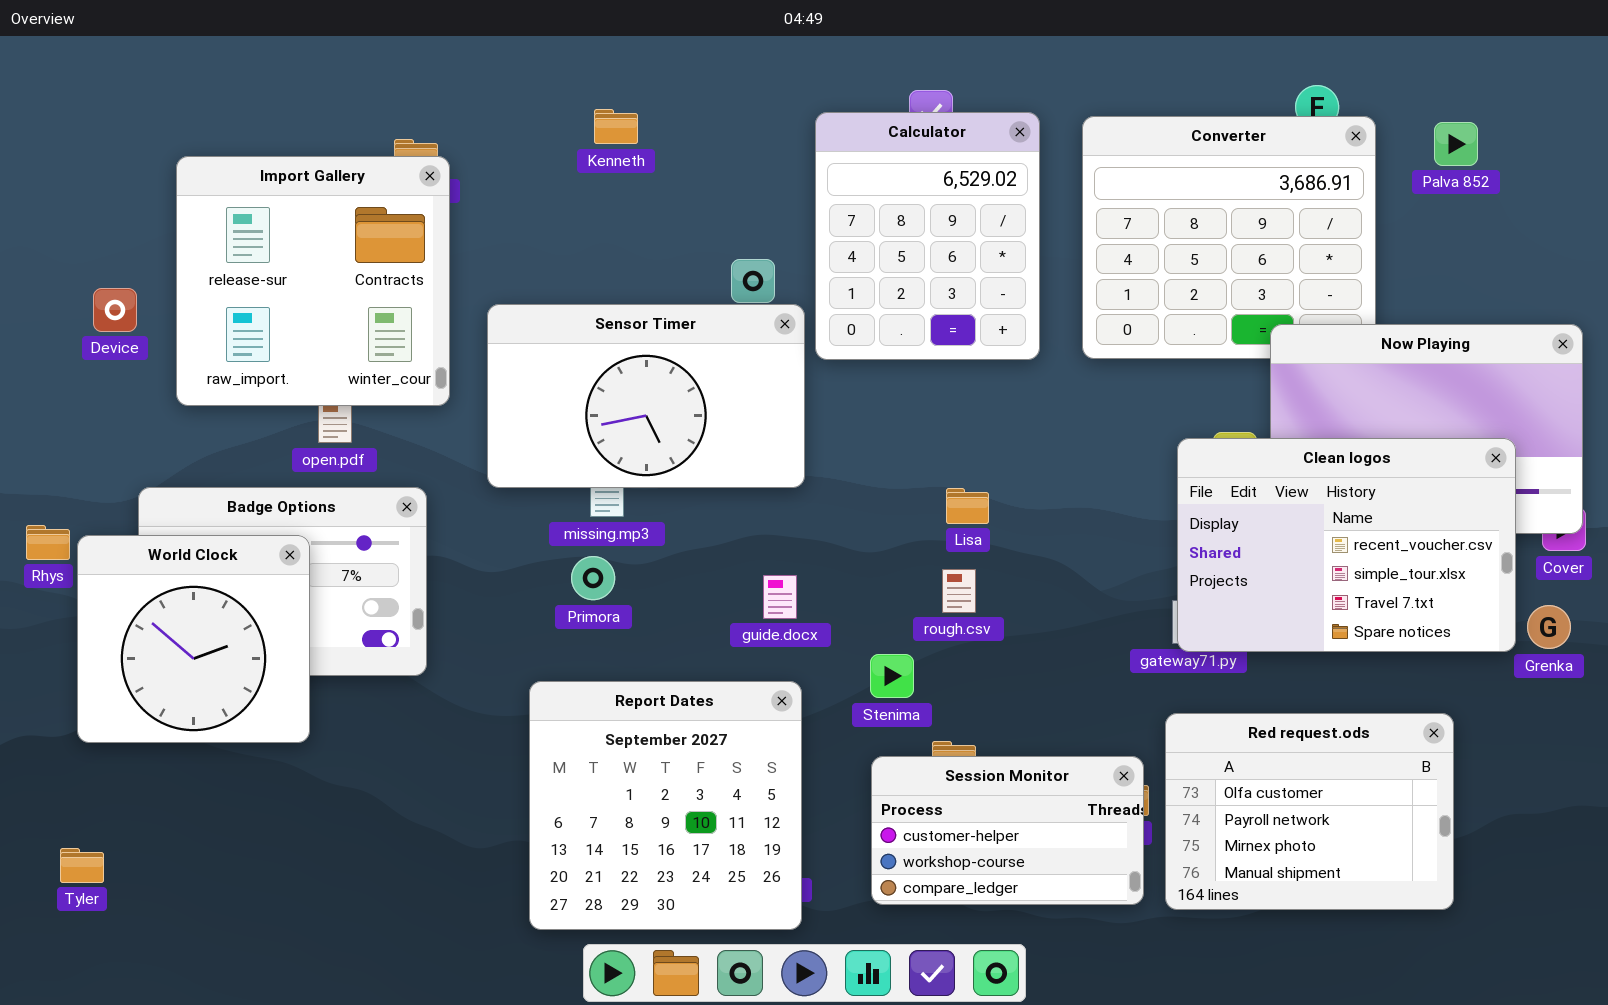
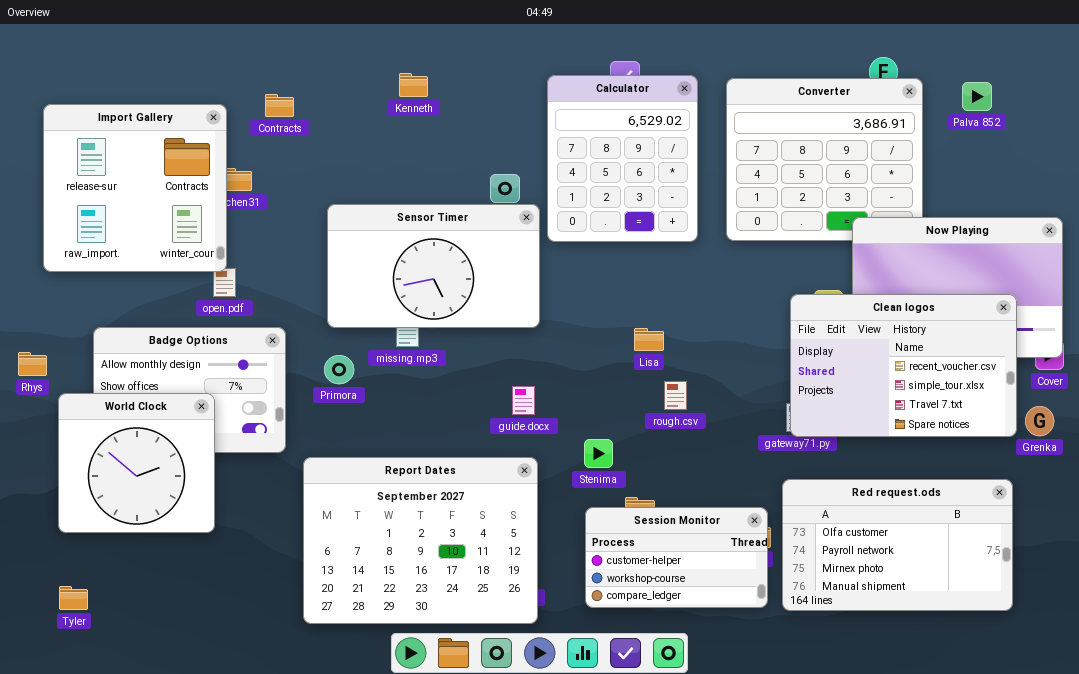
Import Gallery: [176,156,450,406] -> [43,104,227,272], moved
World Clock: [77,535,310,743] -> [58,393,215,533], moved
Primora: [571,556,615,600] -> [324,355,354,384], moved
rough.csv: [942,569,976,613] -> [664,381,687,410], moved
Report Dates: [529,681,802,930] -> [303,457,538,624], resized
Red request.ods: [1165,713,1454,910] -> [782,479,1013,611], resized
Tyler: [60,848,104,883] -> [59,586,88,610], moved

